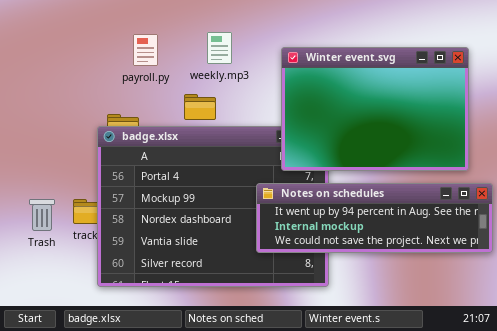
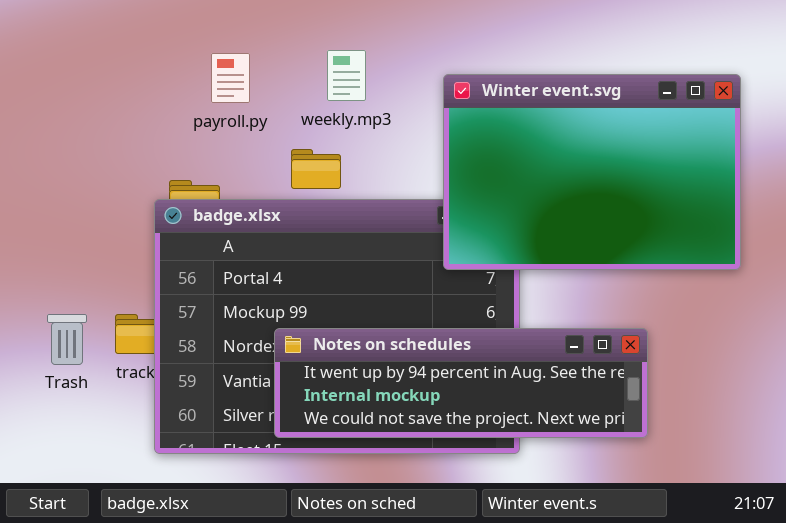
Notes on schedules: [256,183,493,253] -> [274,328,648,438], moved

